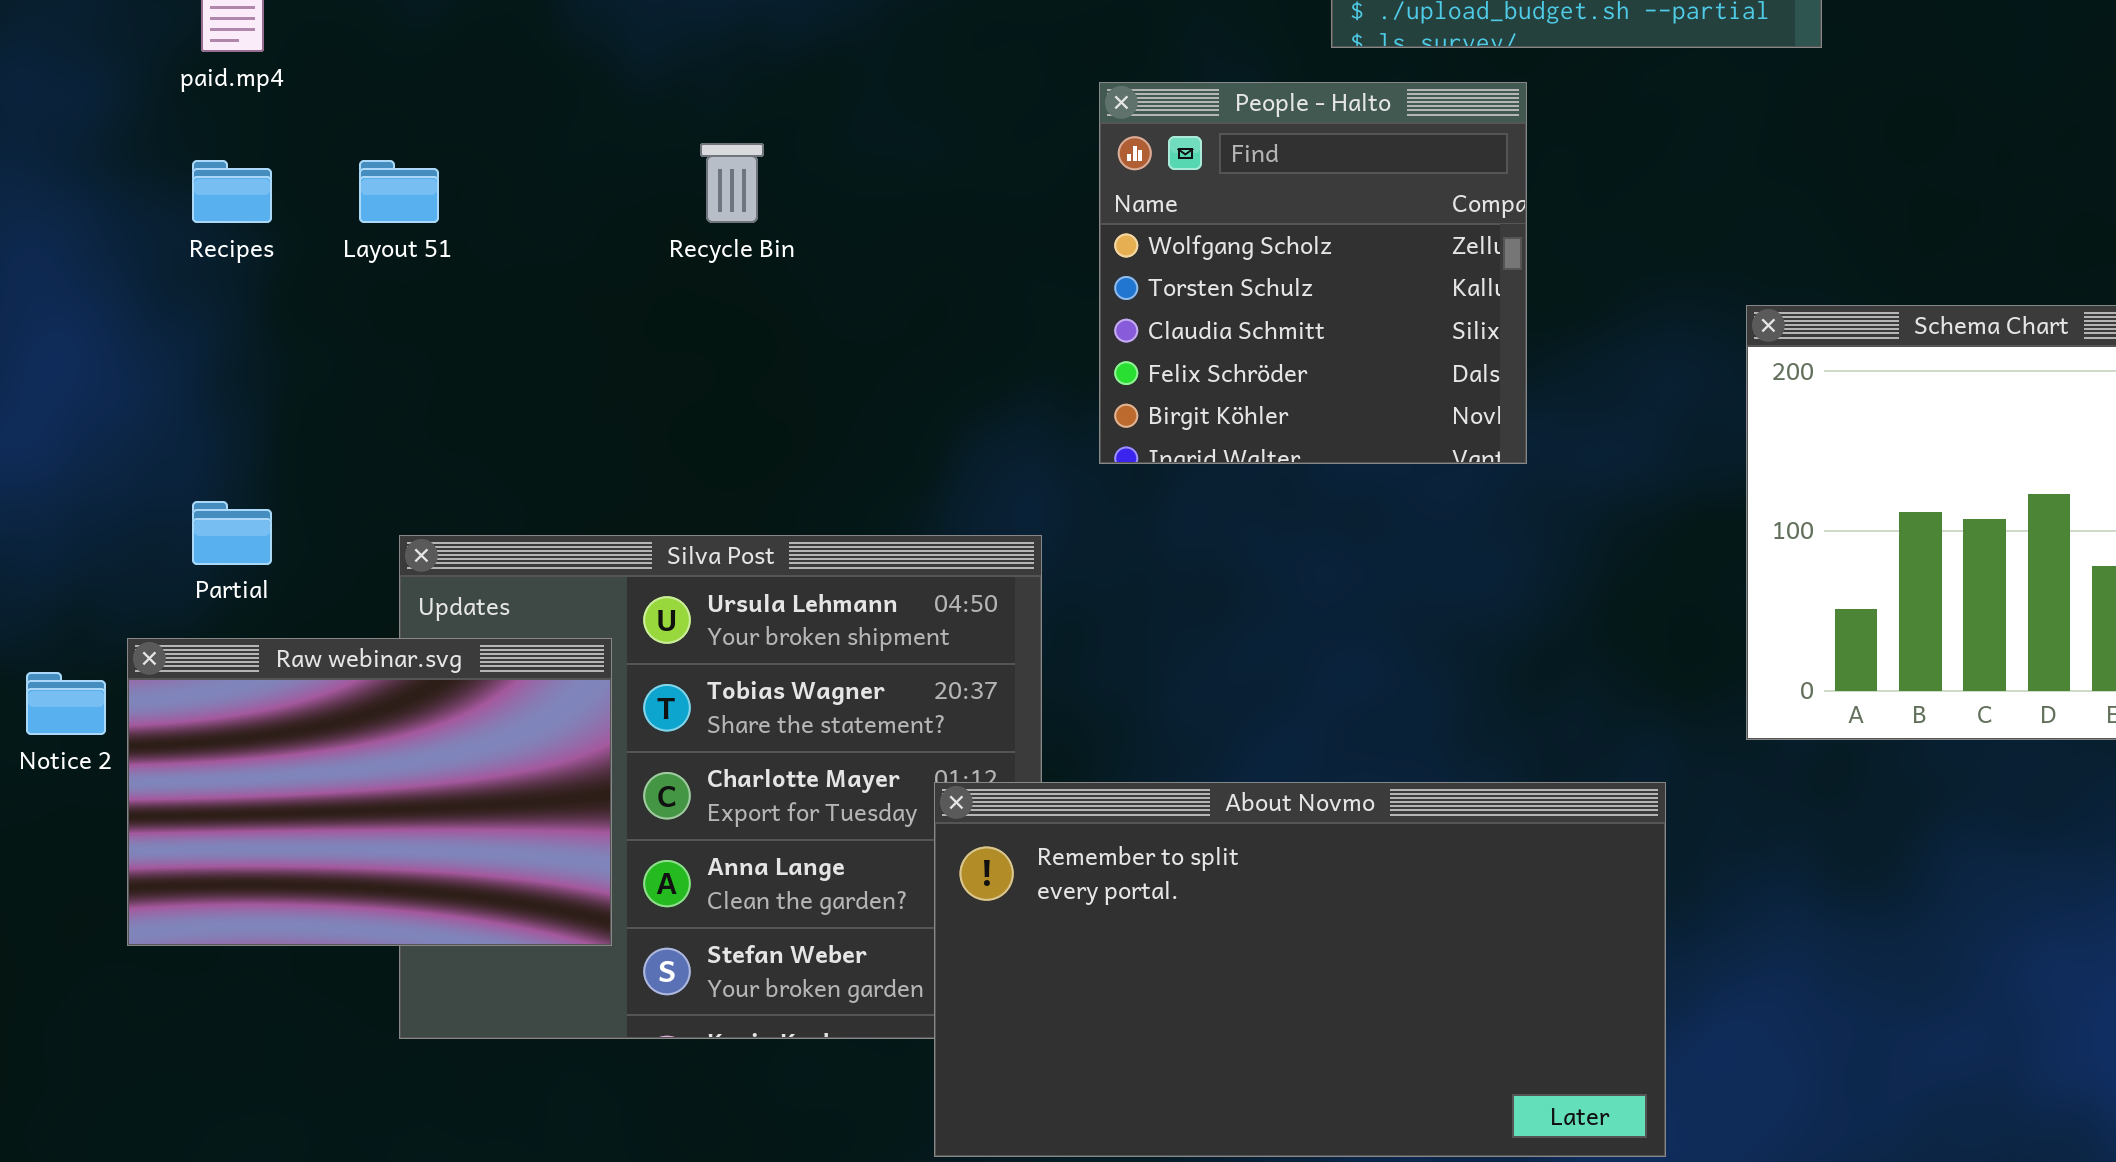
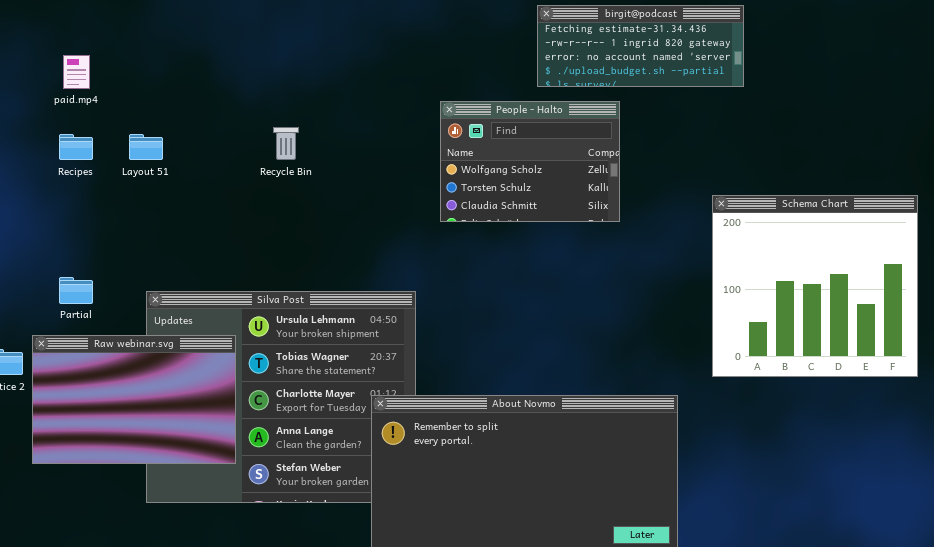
People - Halto: [1099,82,1527,464] -> [440,101,620,222], resized

